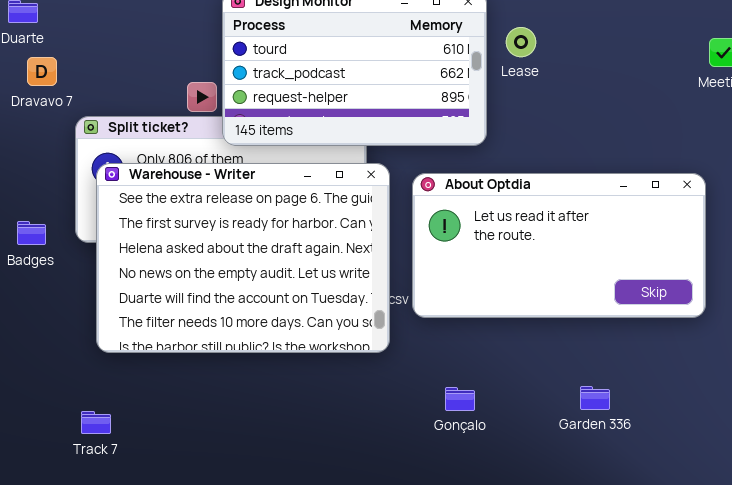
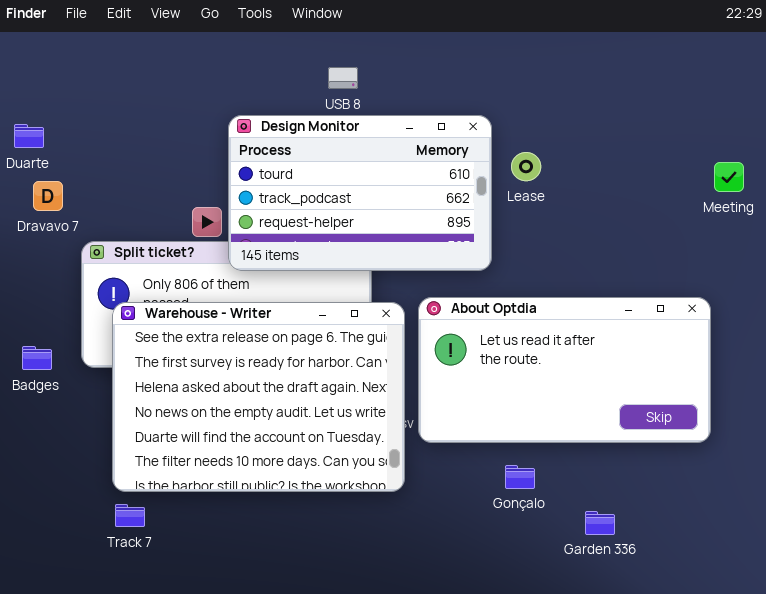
Warehouse - Writer: [96,163,390,353] -> [112,302,405,492], moved
Gonçalo: [445,387,475,411] -> [505,465,535,489], moved
Track 7: [81,411,111,434] -> [115,504,145,527], moved

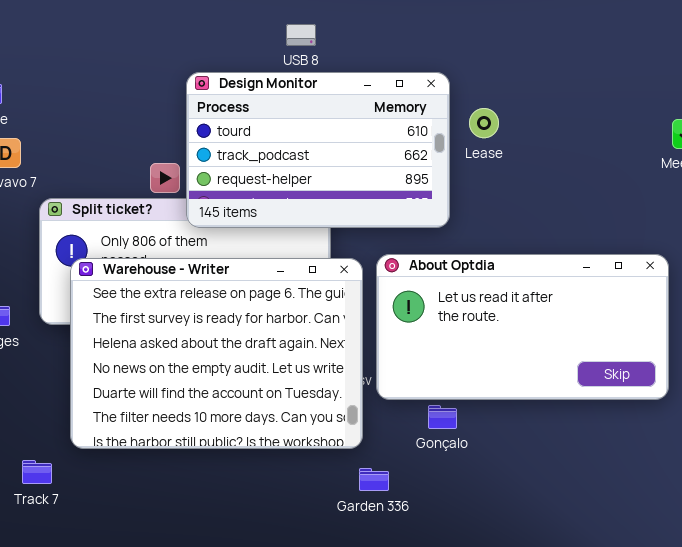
Gonçalo: [505,465,535,489] -> [428,405,457,429], moved
Track 7: [115,504,145,527] -> [22,460,52,484], moved
Garden 336: [585,511,615,535] -> [359,468,389,491], moved

